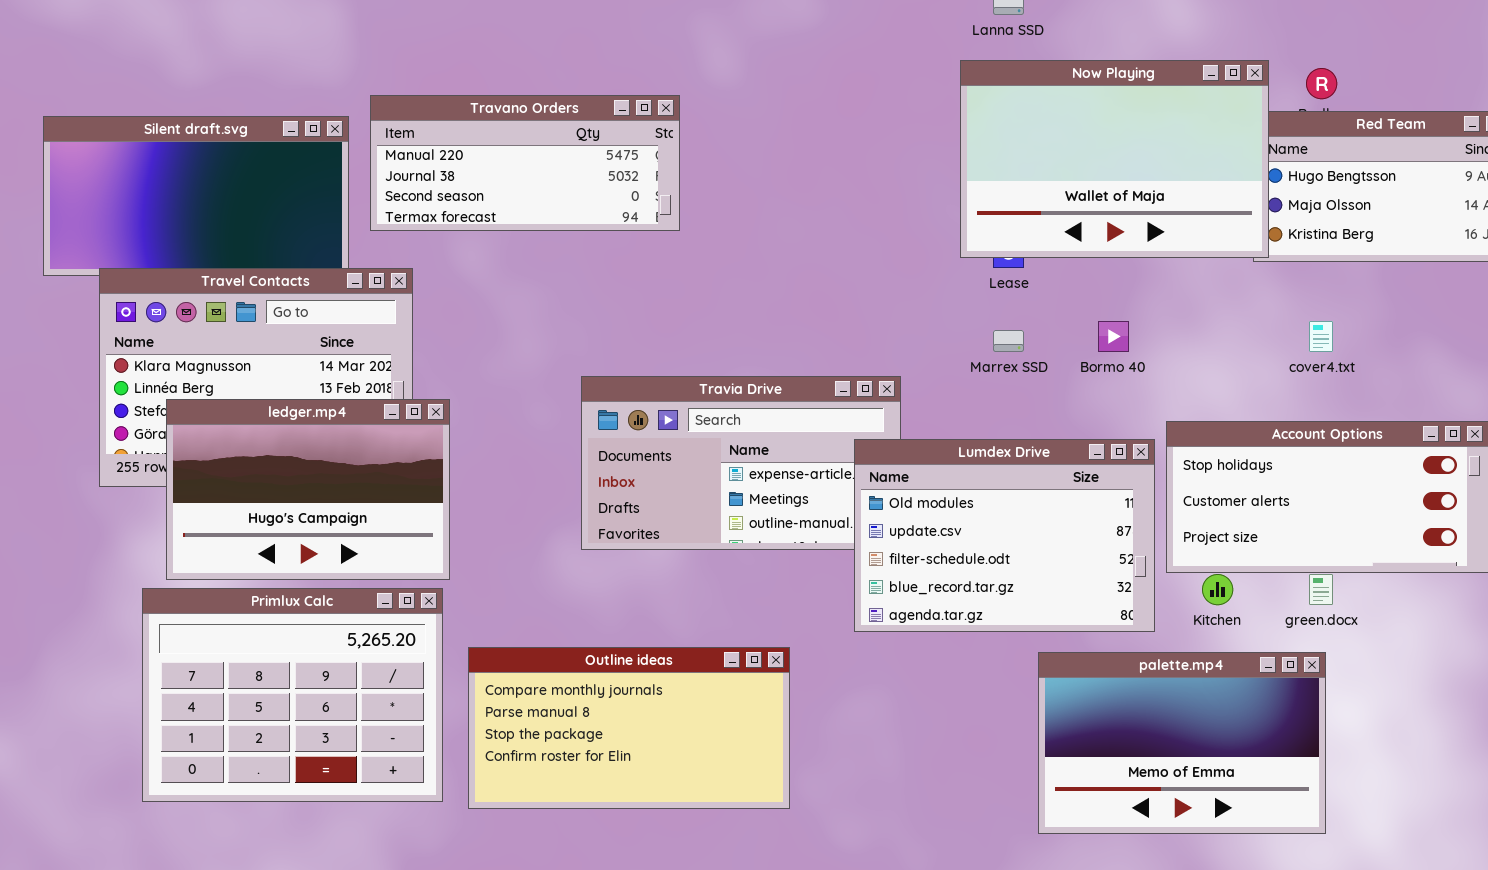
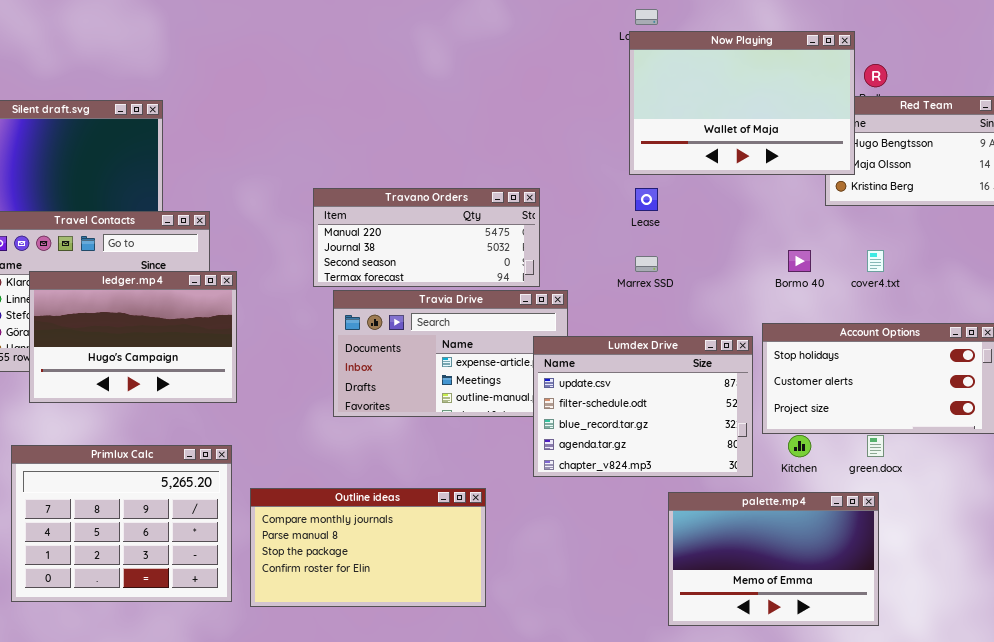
Now Playing: [960,60,1269,258] -> [629,31,855,175], moved
Travano Orders: [370,95,680,231] -> [313,188,540,287], moved
Bormo 40: [1098,321,1129,352] -> [788,250,811,272], moved
ledger.mp4: [166,399,450,580] -> [29,271,237,403], moved
Lumdex Drive: [854,439,1155,632] -> [533,336,753,477], scrolled down 1 row

